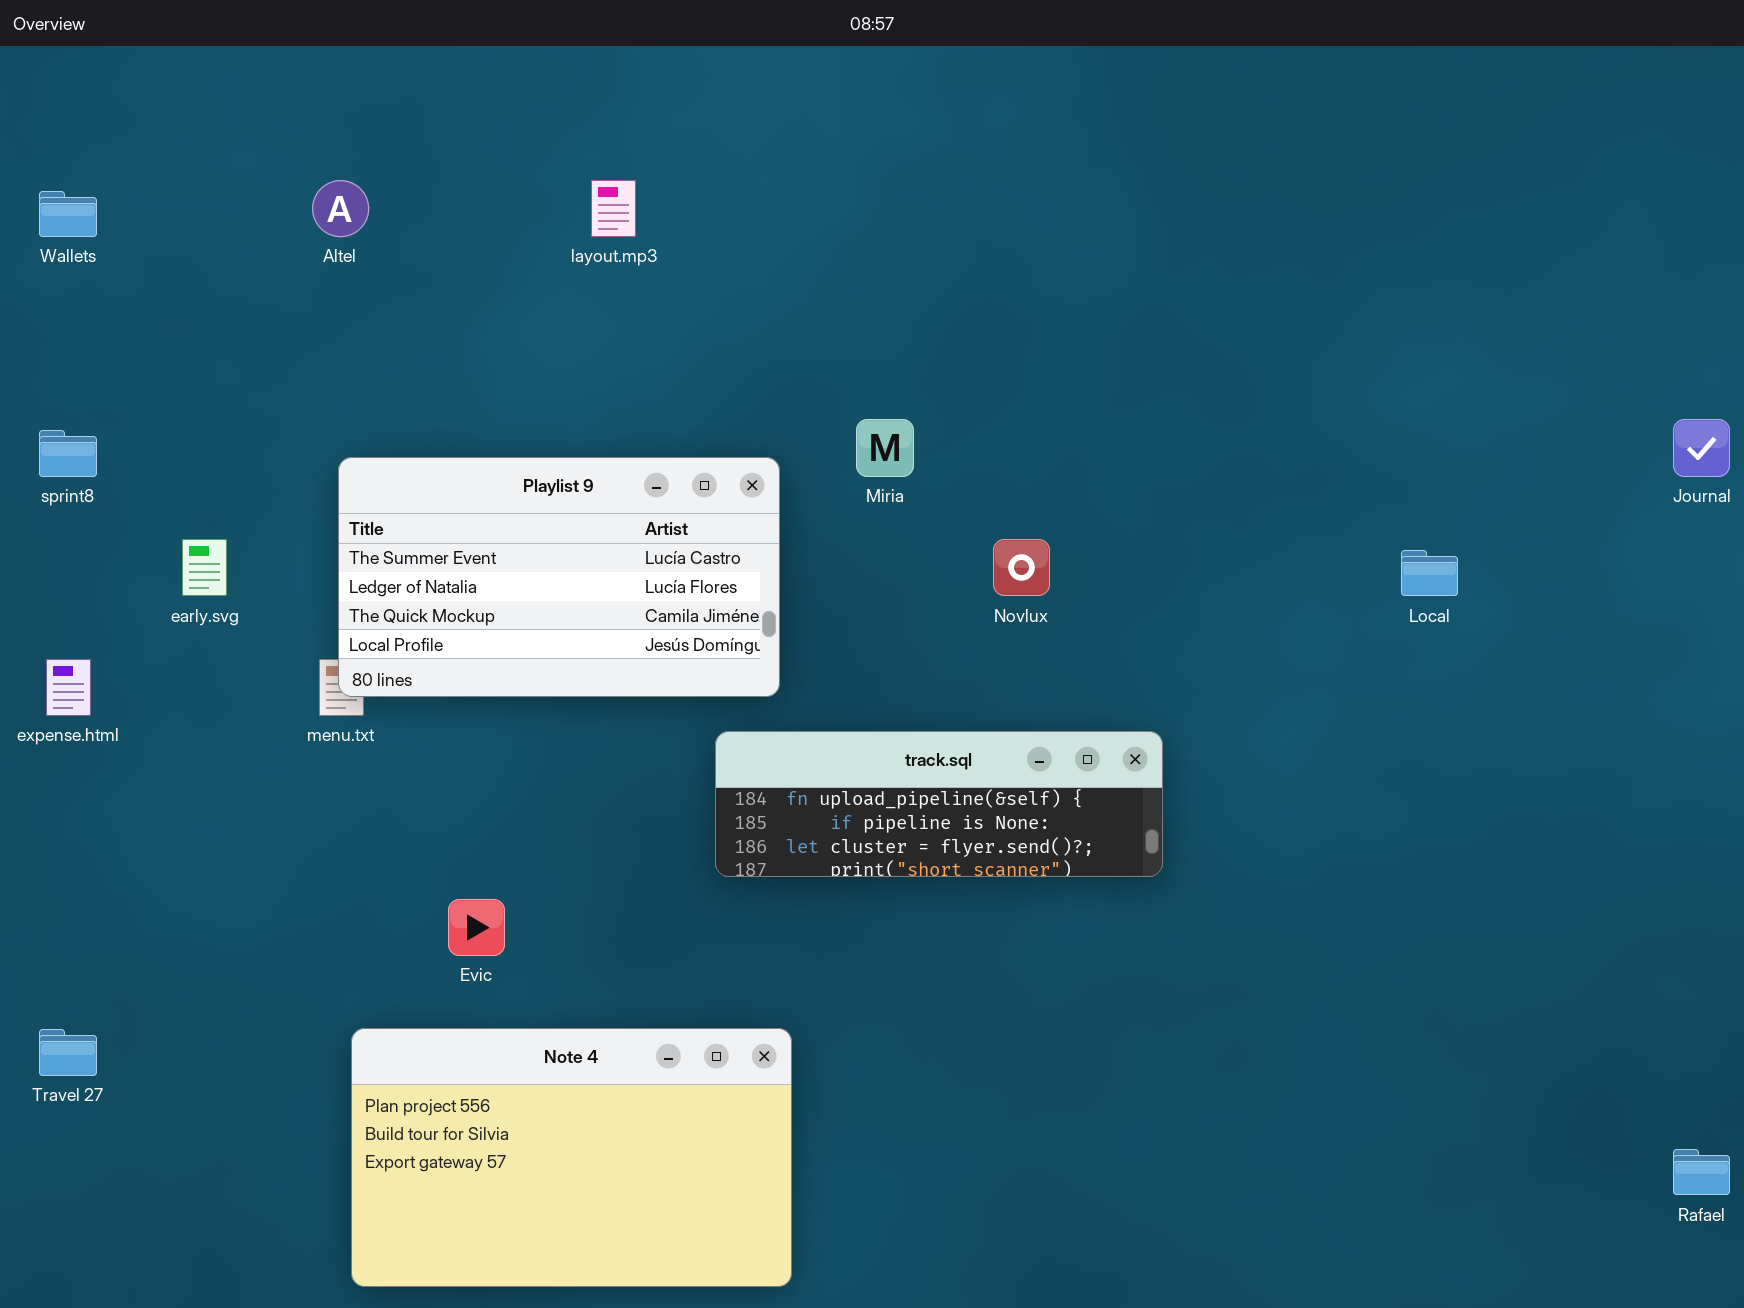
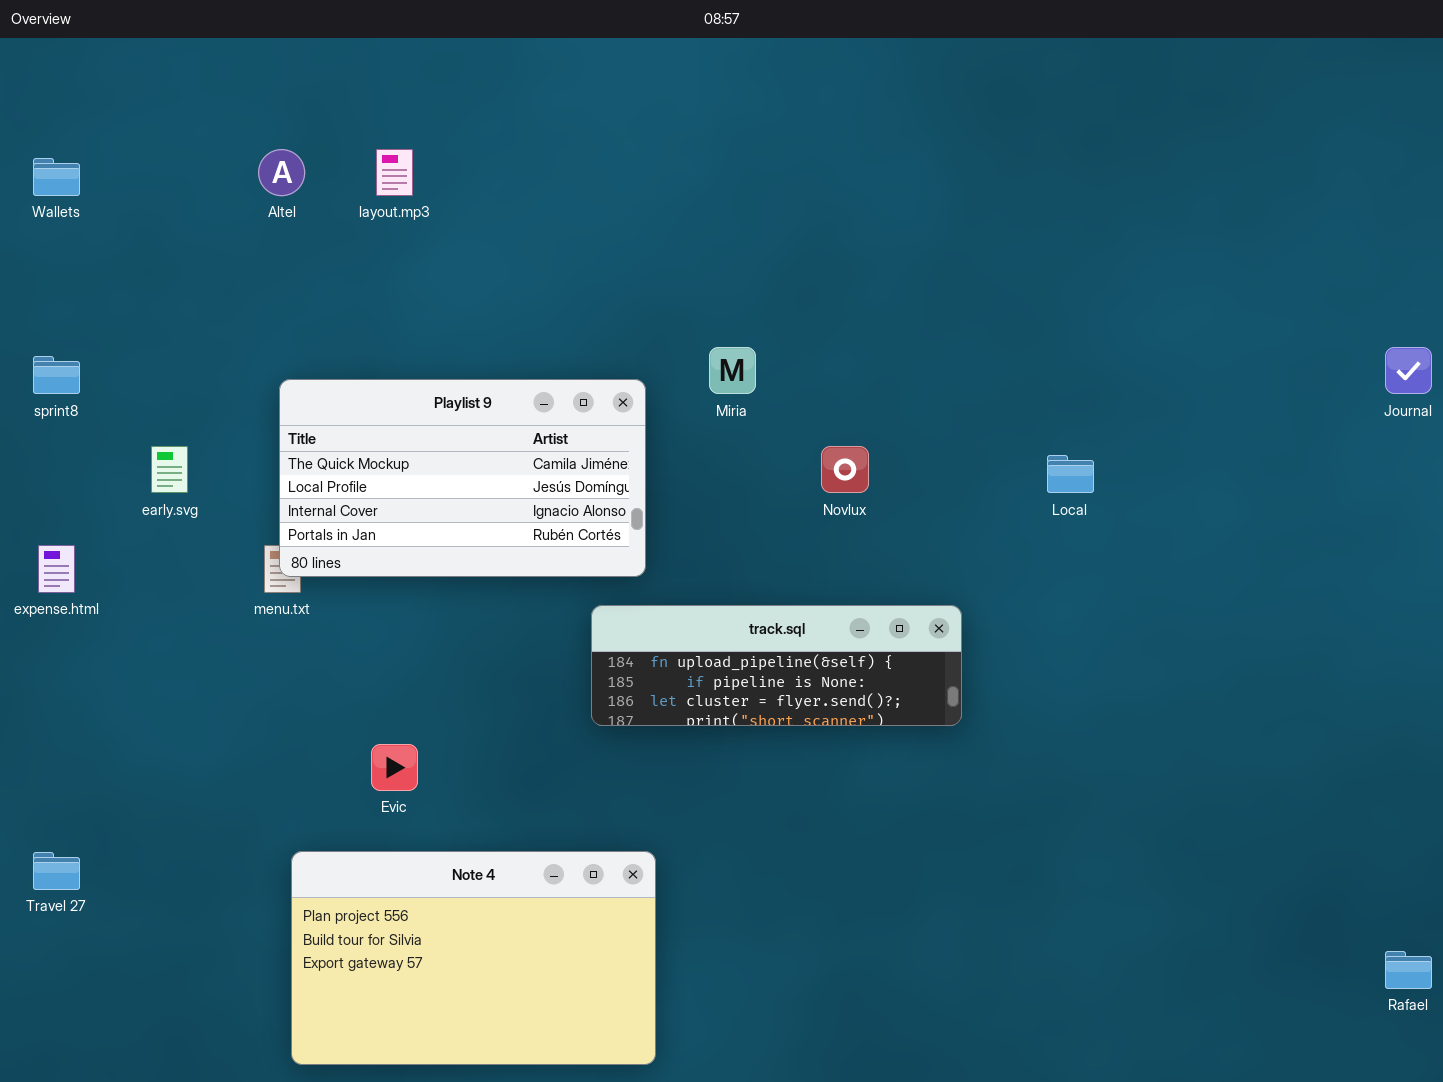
layout.mp3: [591,180,636,237] -> [376,149,413,196], moved
Playlist 9: [338,457,780,697] -> [279,379,646,577], scrolled down 2 rows
Local: [1401,550,1458,596] -> [1047,455,1094,493], moved

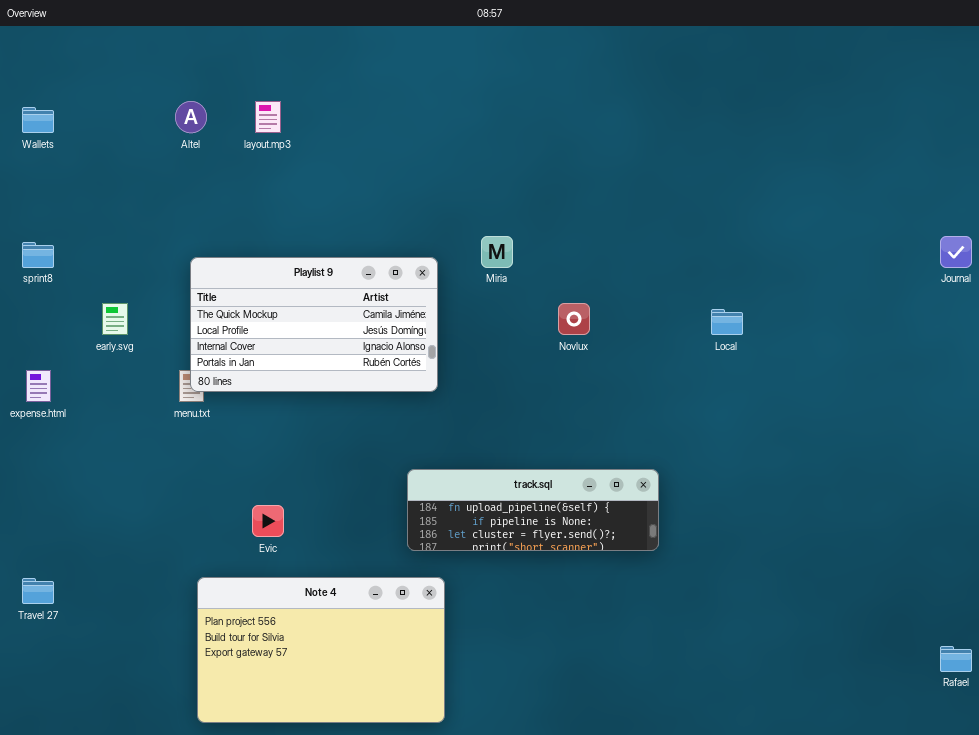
track.sql: [591,605,962,726] -> [407,469,659,551], moved

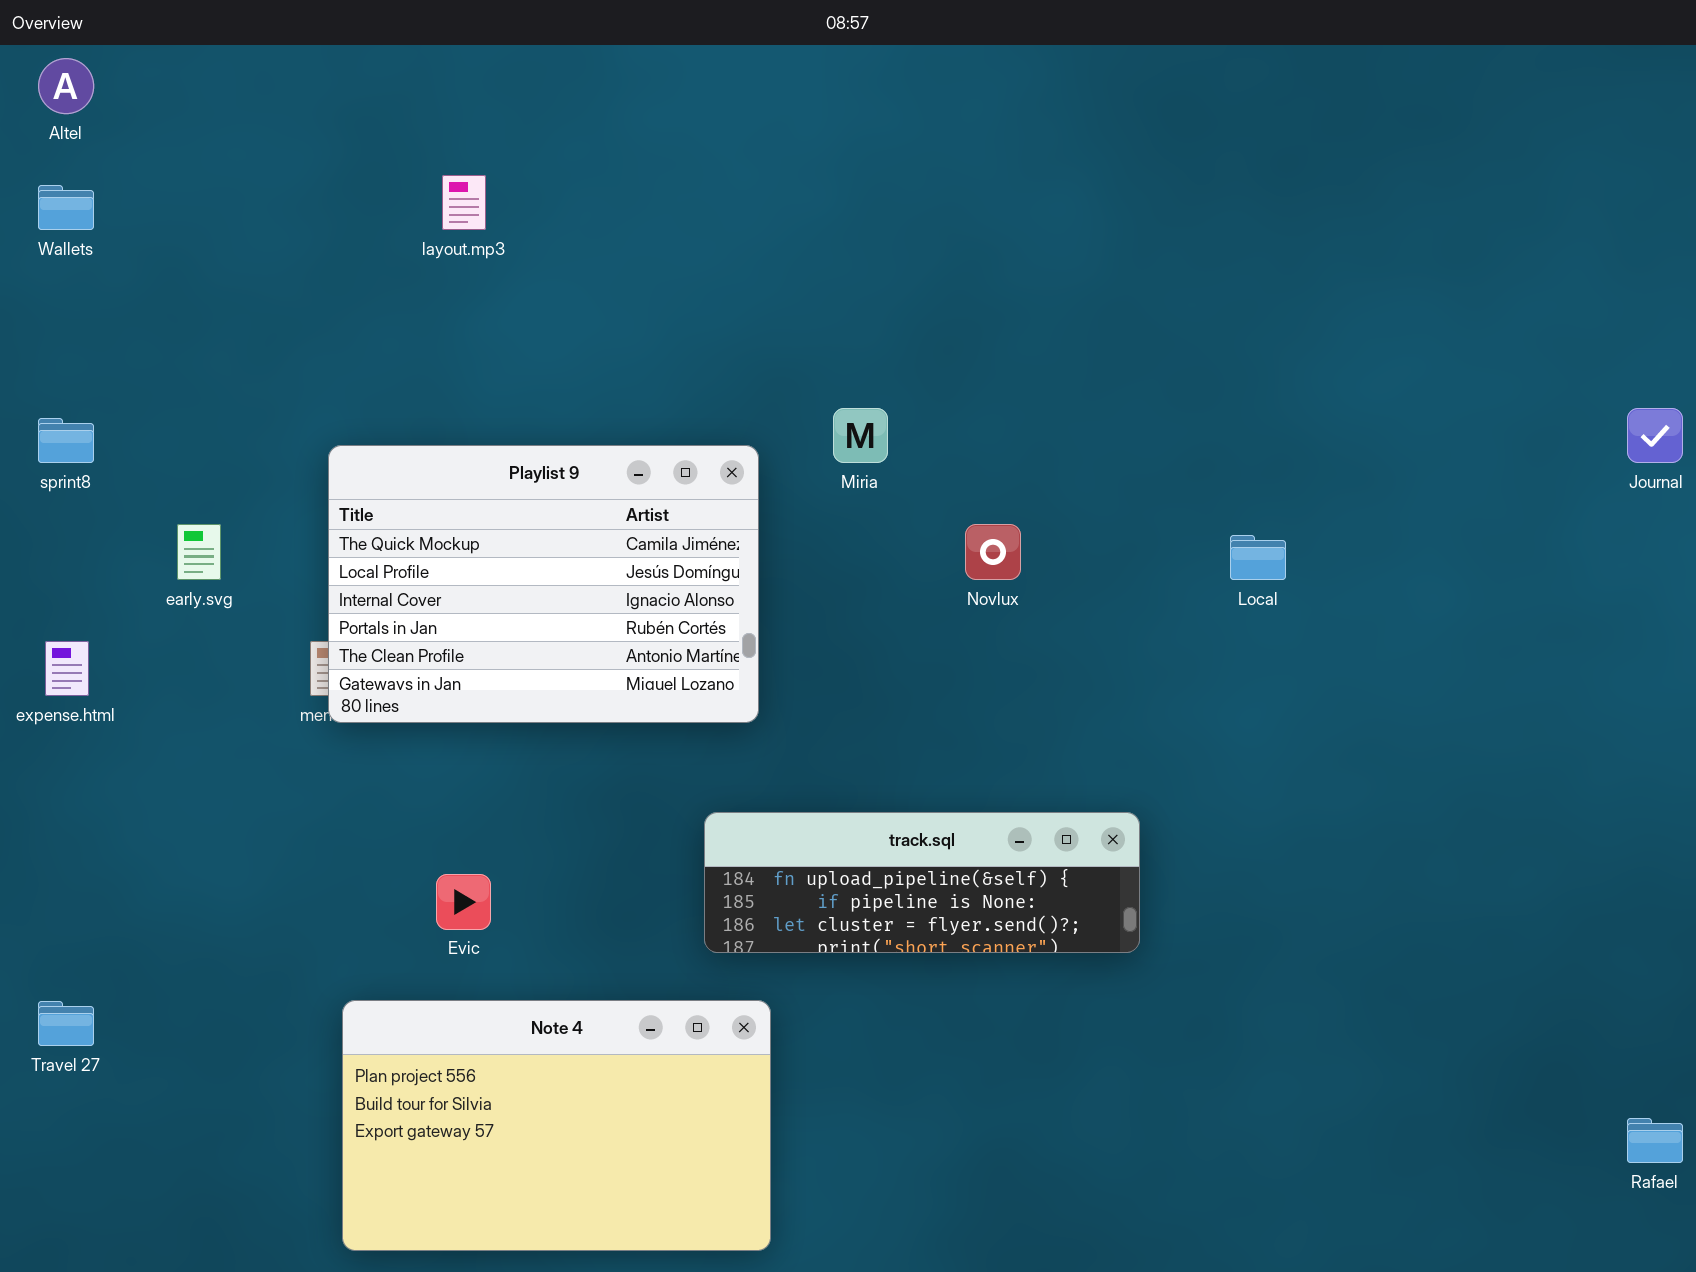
Altel: [175,101,207,133] -> [38,58,94,114], moved
Playlist 9: [190,257,438,392] -> [328,445,759,723], resized

